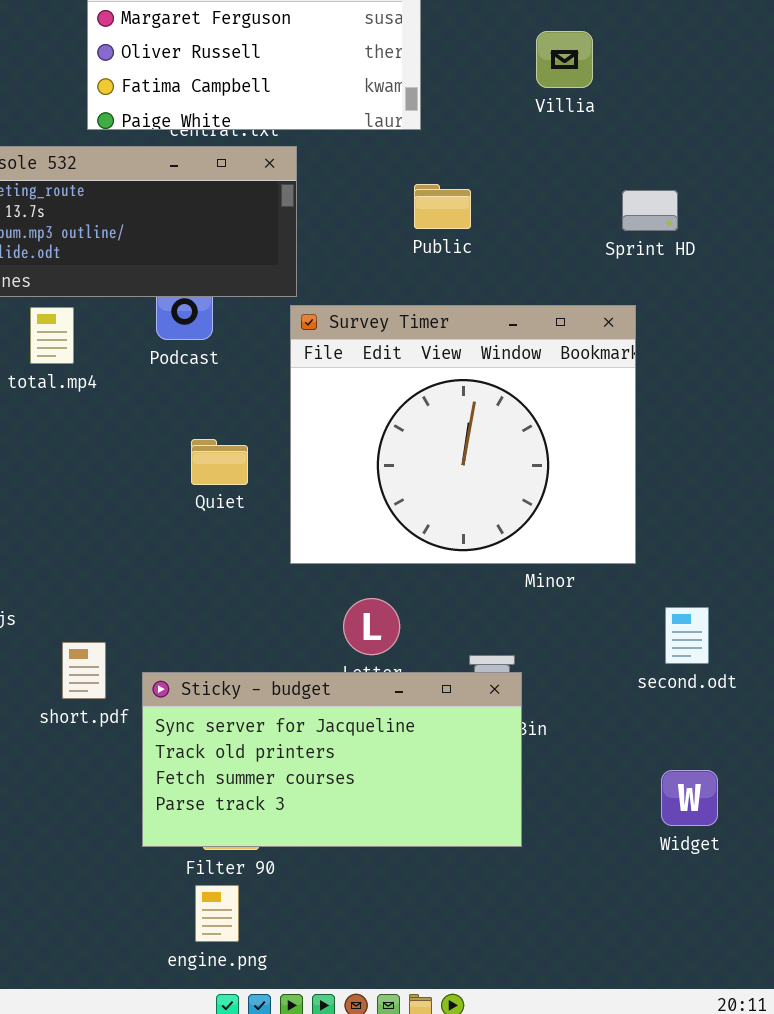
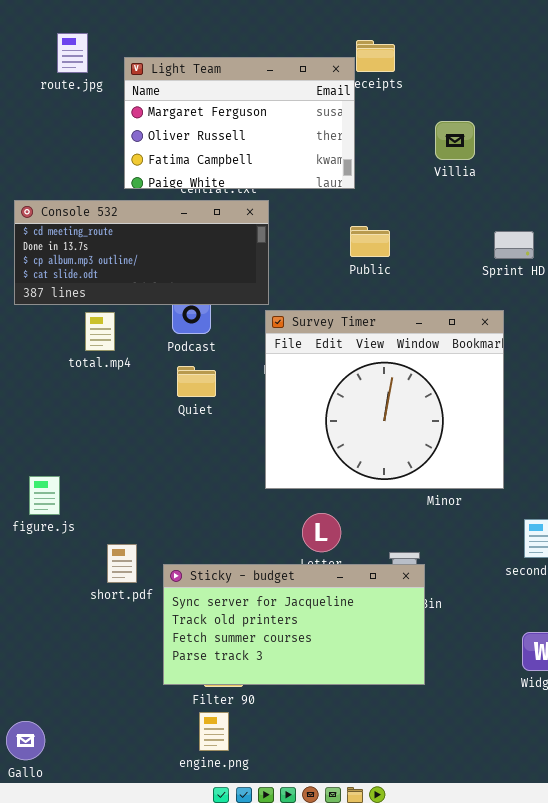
Quiet: [191,439,248,485] -> [177,366,216,397], moved

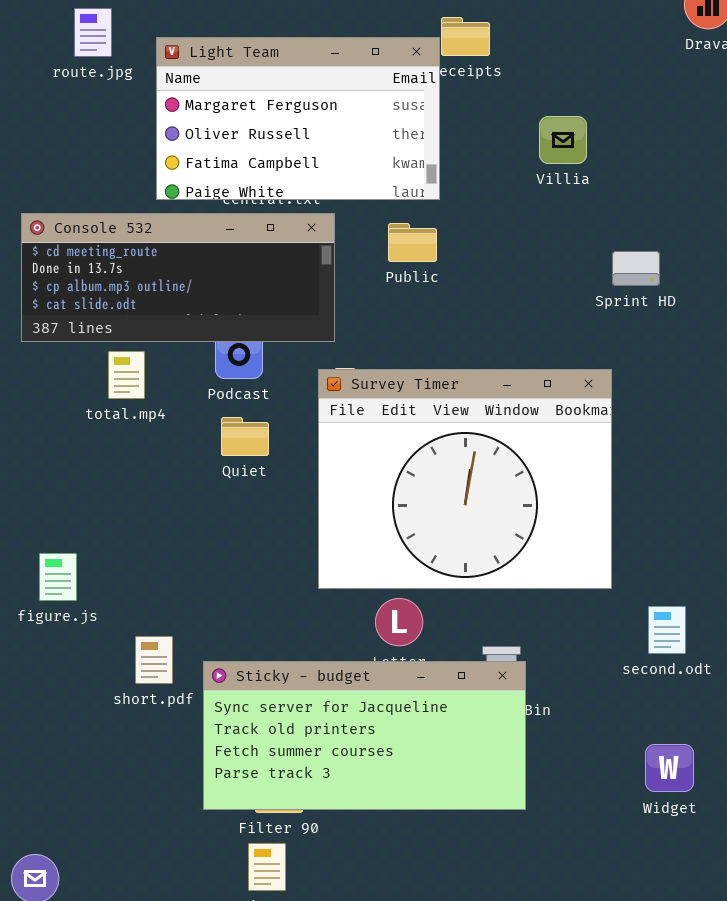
Public: [350,226,390,257] -> [388,223,437,262], moved
Survey Timer: [265,310,504,489] -> [318,369,612,589], moved

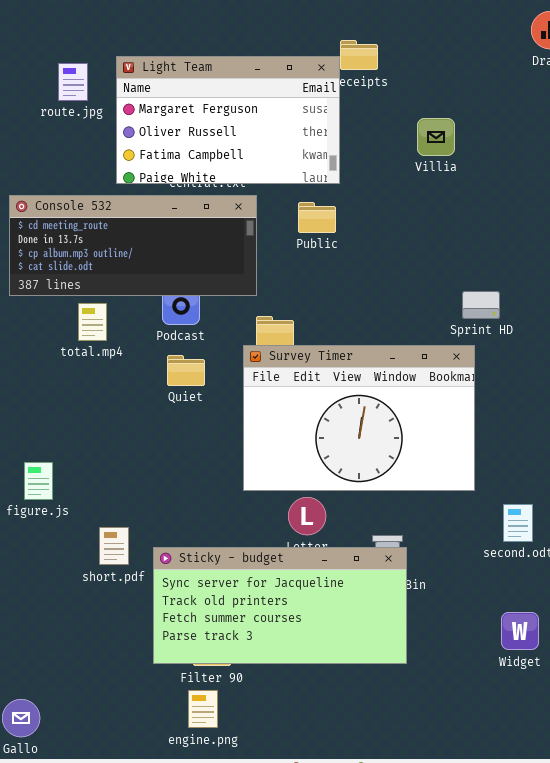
route.jpg: [74,8,112,57] -> [58,63,88,101], moved
Sprint HD: [612,251,660,286] -> [462,291,500,319], moved
Survey Timer: [318,369,612,589] -> [243,345,475,491], resized

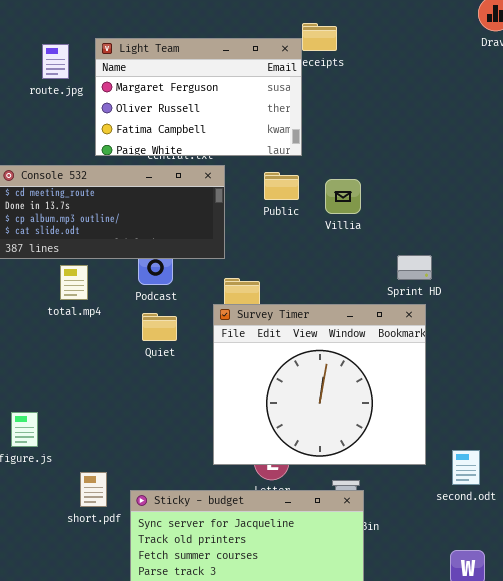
Villia: [417,118,455,156] -> [325,179,361,214], moved
Sprint HD: [462,291,500,319] -> [397,255,432,280], moved
Survey Timer: [243,345,475,491] -> [213,304,426,465], resized

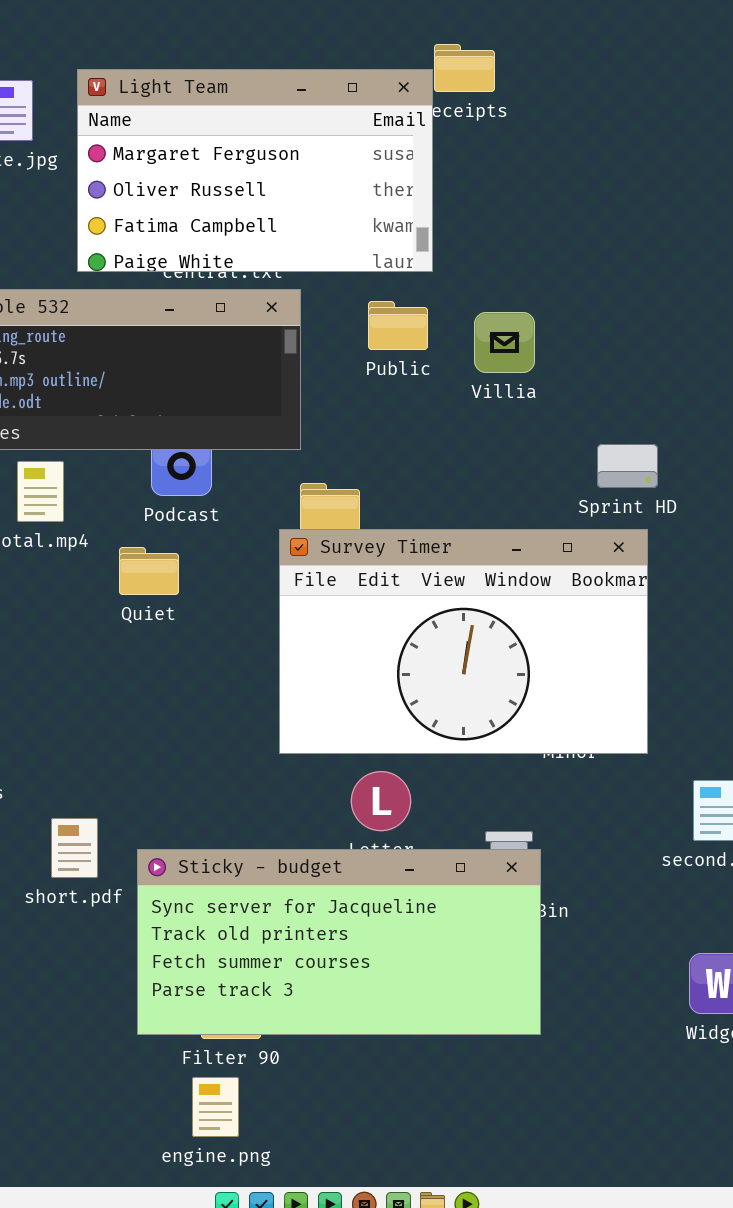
Survey Timer: [213,304,426,465] -> [279,529,648,754], resized
Quiet: [142,313,177,341] -> [119,547,179,595], moved

